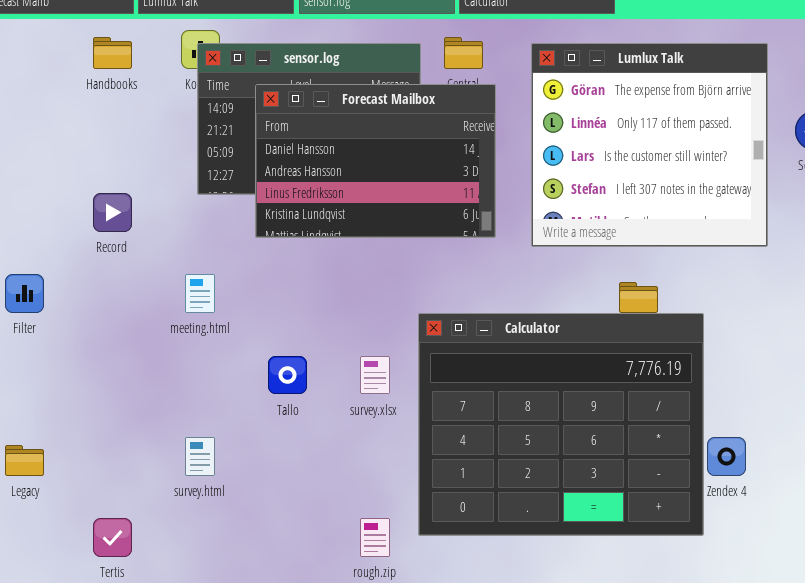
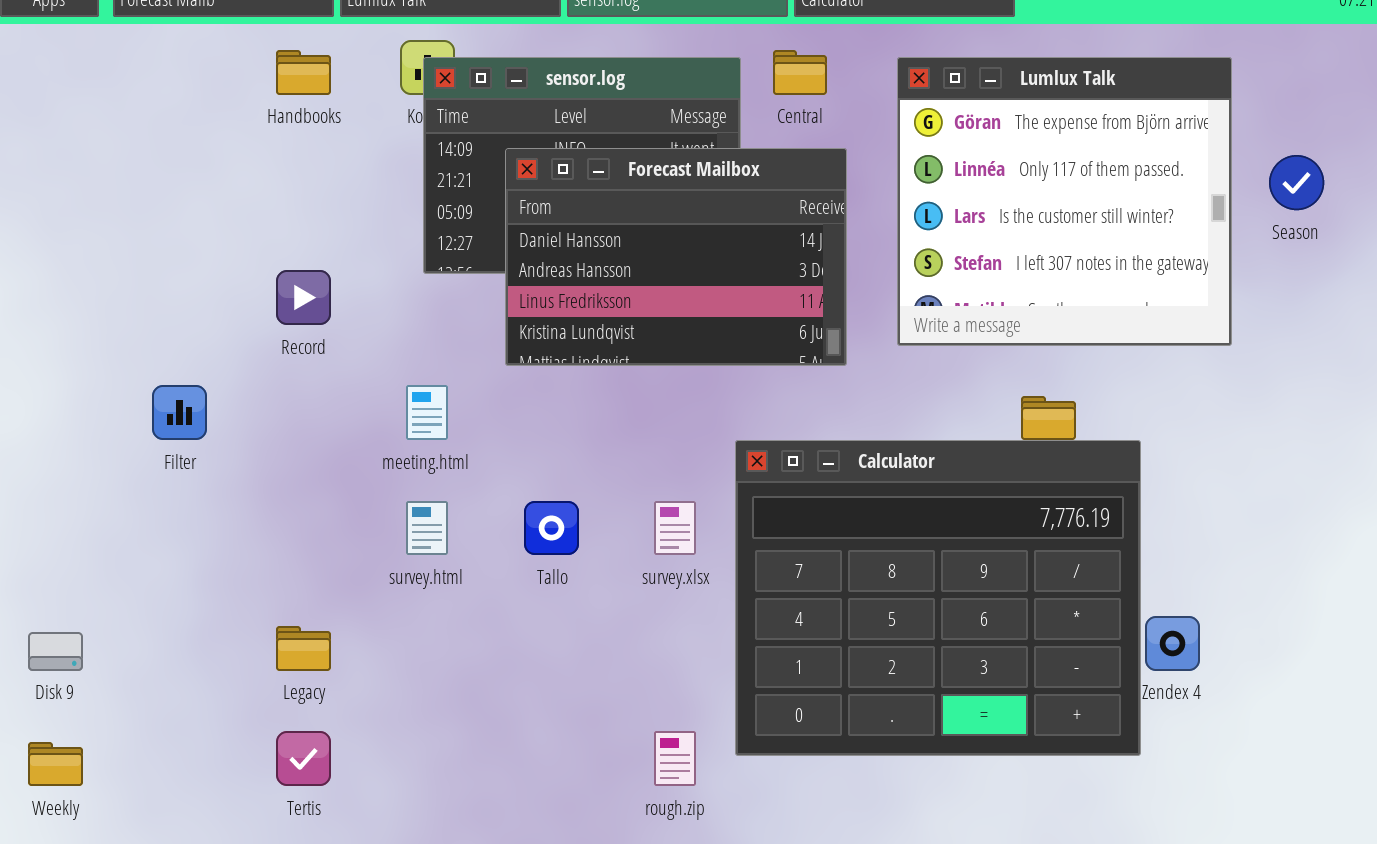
Forecast Mailbox: [255,84,496,238] -> [505,148,847,366], moved
survey.html: [185,437,215,476] -> [406,501,448,555], moved
Legacy: [5,445,44,476] -> [276,626,331,671], moved

